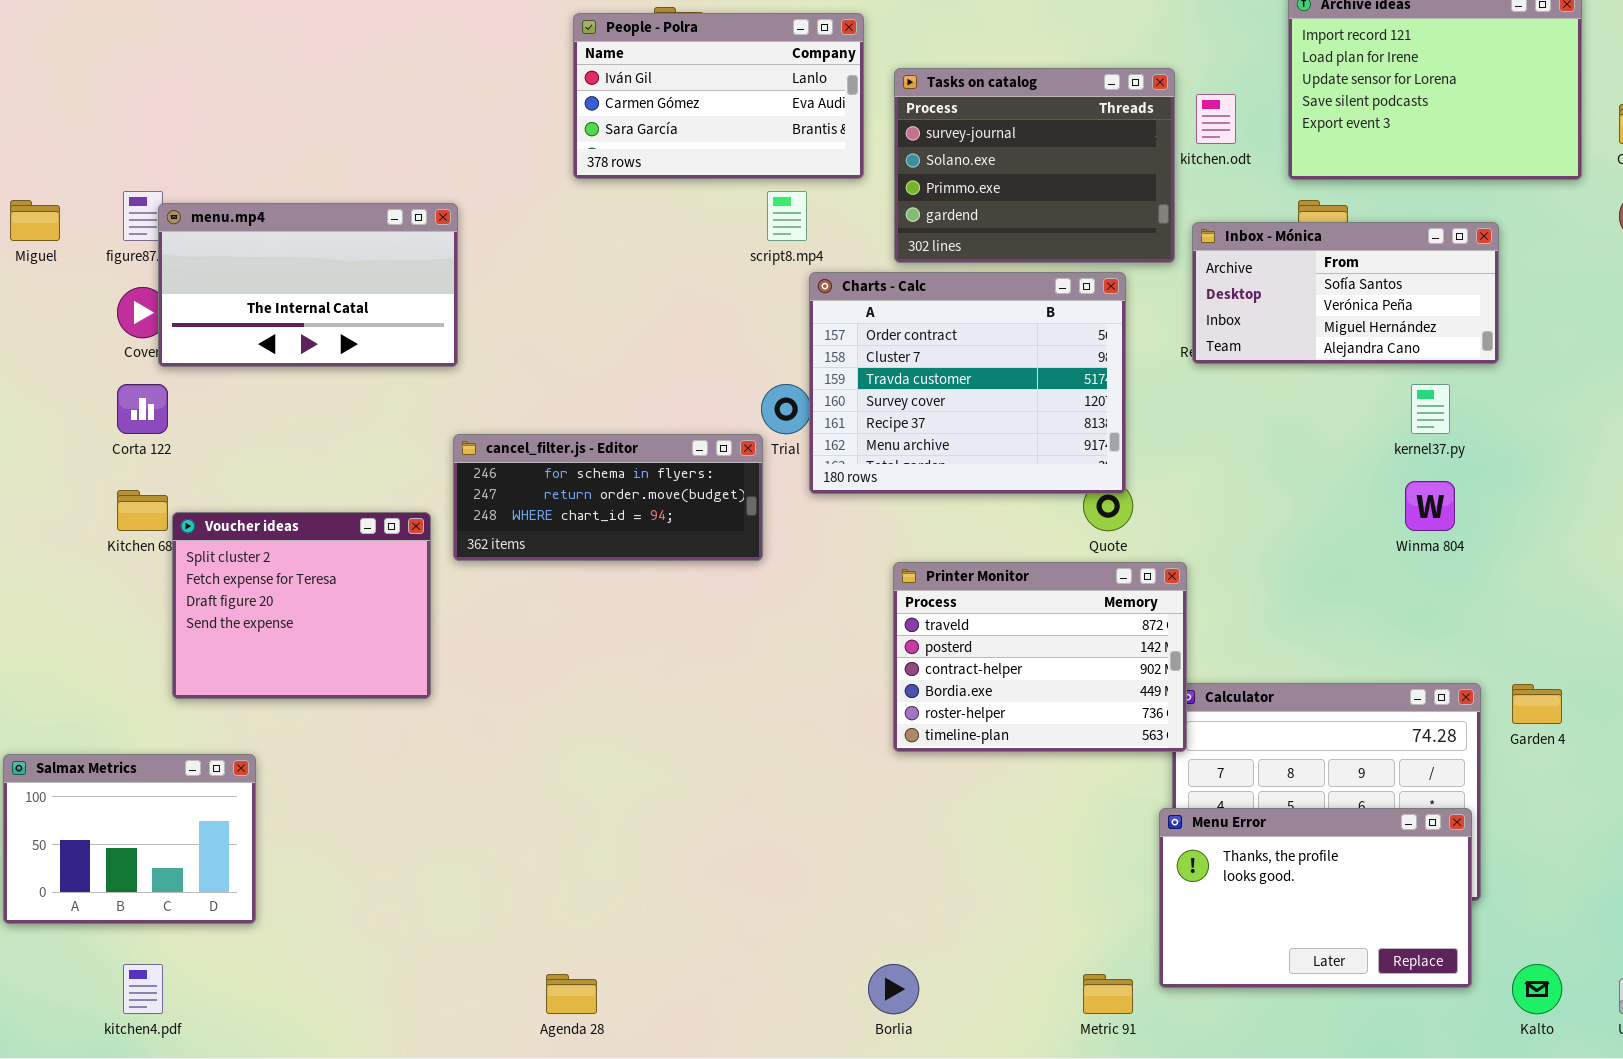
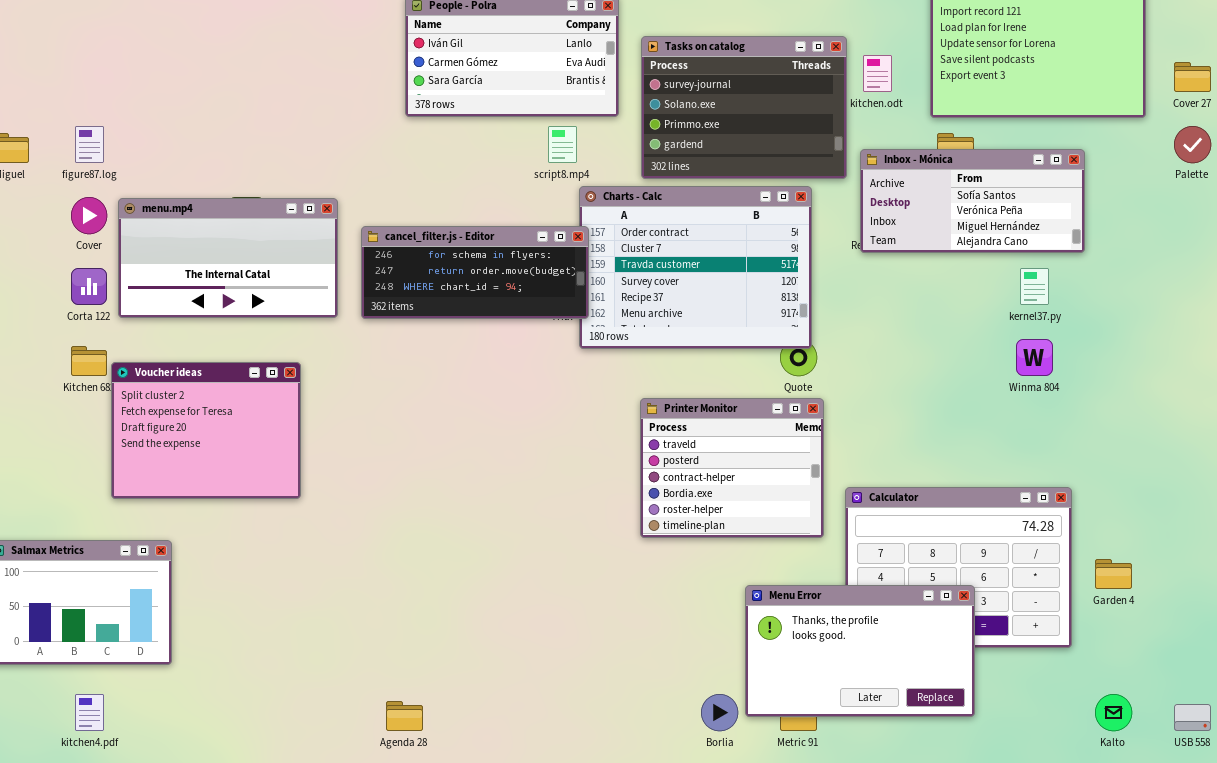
menu.mp4: [158,203,458,367] -> [118,198,338,318], moved
cancel_filter.js - Editor: [453,434,763,561] -> [361,226,589,319], moved
Printer Monitor: [893,562,1187,752] -> [640,398,824,538], resized
Garden 4: [1512,684,1562,724] -> [1095,559,1132,589], moved
Menu Error: [1159,808,1472,988] -> [745,585,975,717], moved
Borlia: [868,964,919,1014] -> [701,694,738,731], moved

